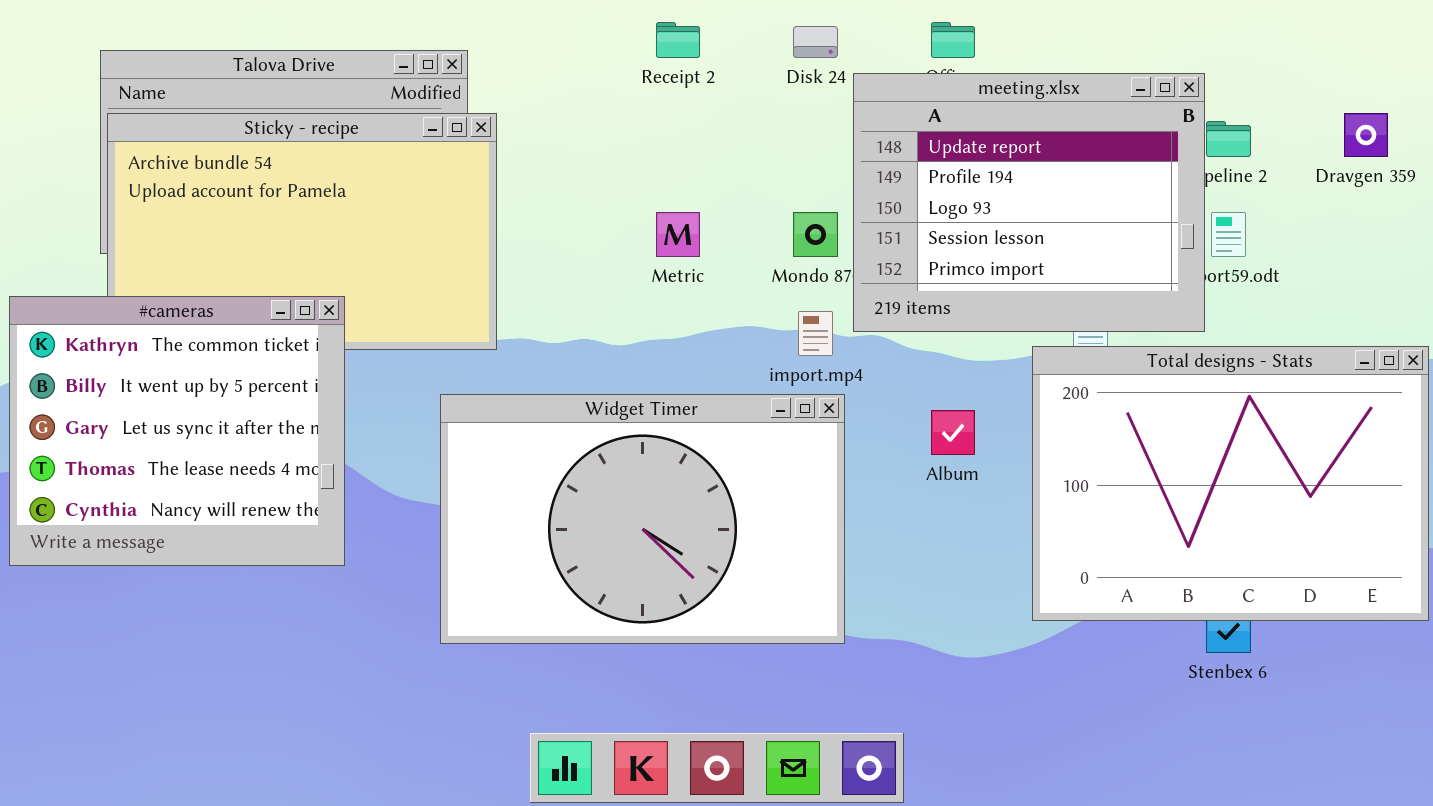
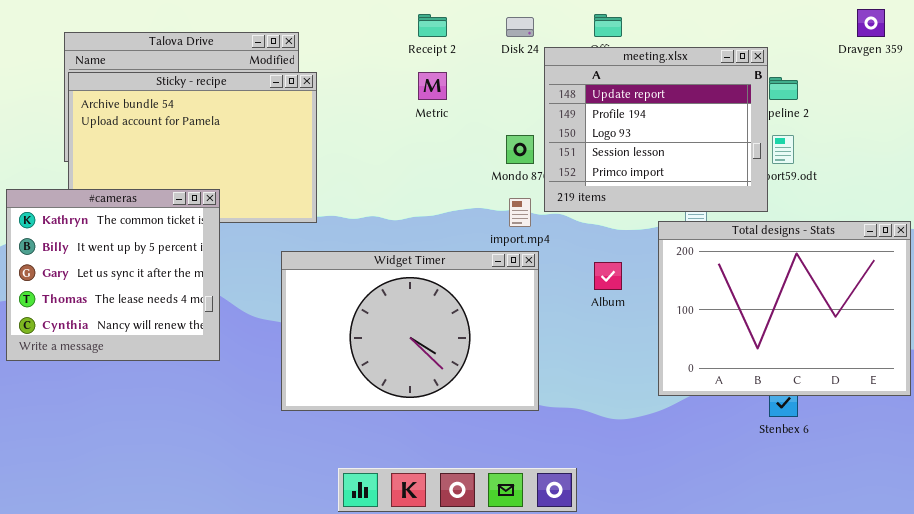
Dravgen 359: [1344,113,1388,157] -> [857,9,885,37], moved
Metric: [656,212,700,257] -> [418,72,447,100], moved

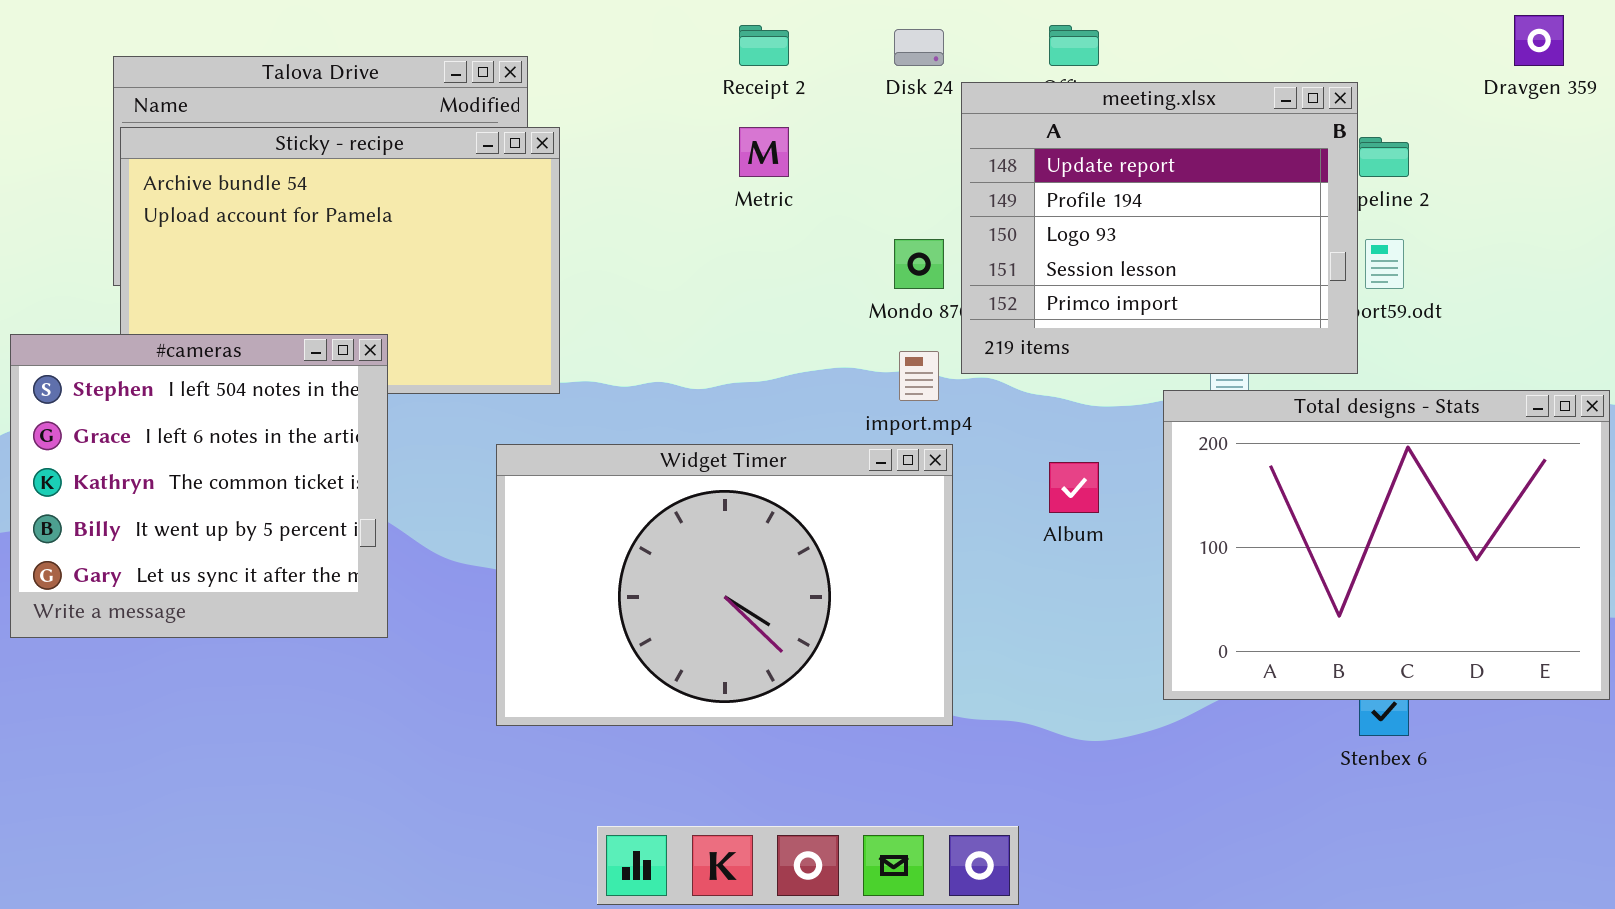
#cameras: [6,189,220,361] -> [10,334,388,638], scrolled up 2 rows

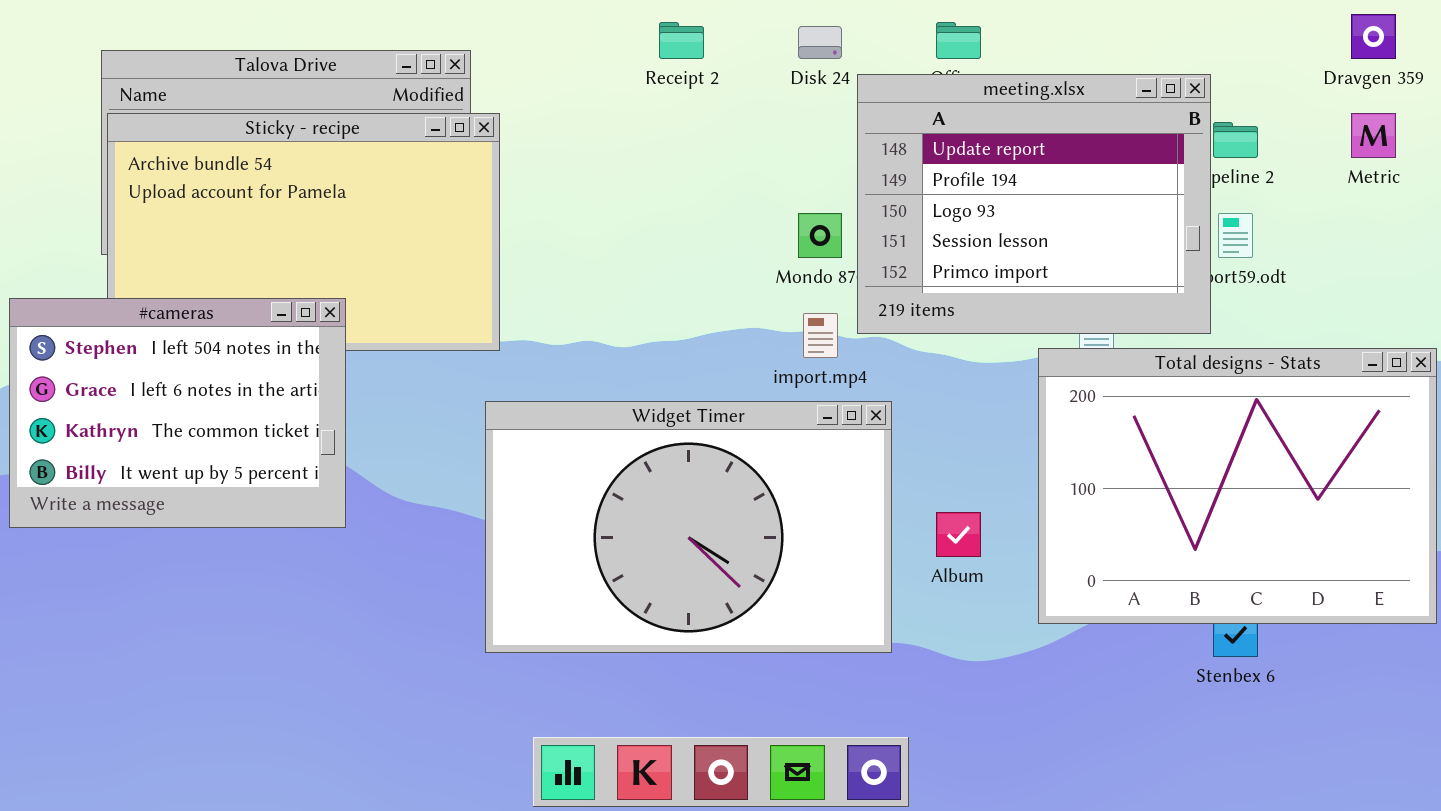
Metric: [739,127,789,177] -> [1351,113,1396,158], moved
#cameras: [10,334,388,638] -> [9,298,346,528], resized
Widget Timer: [496,444,953,726] -> [485,401,892,653], moved
Album: [1049,462,1099,513] -> [936,512,981,557], moved

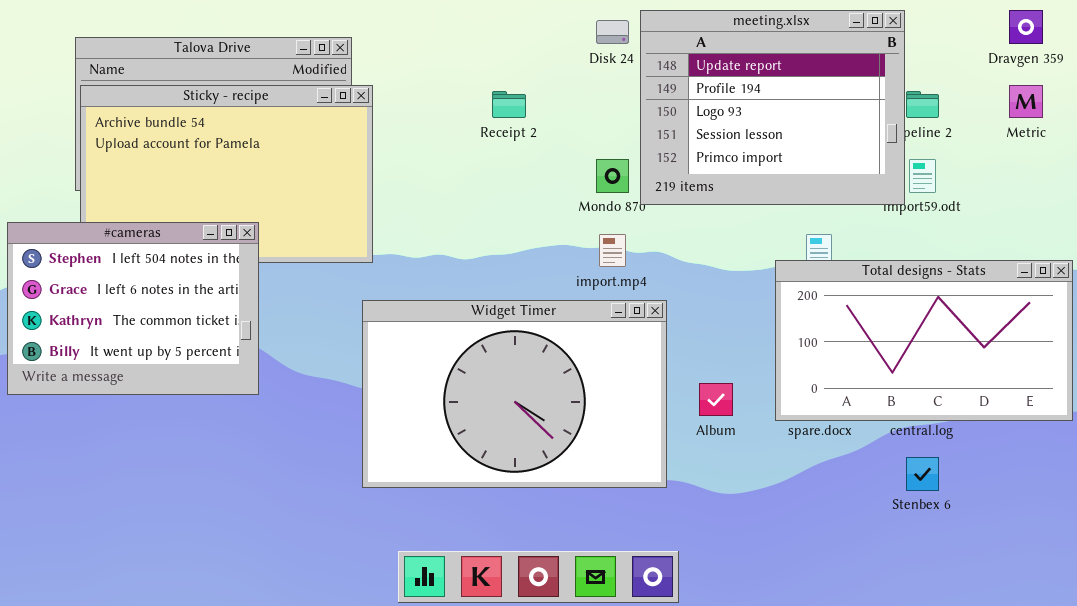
Receipt 2: [659,22,704,59] -> [492,91,526,118], moved
meeting.xlsx: [857,74,1211,334] -> [640,10,905,205], moved
Total designs - Stats: [1038,348,1437,624] -> [775,260,1073,421], resized

